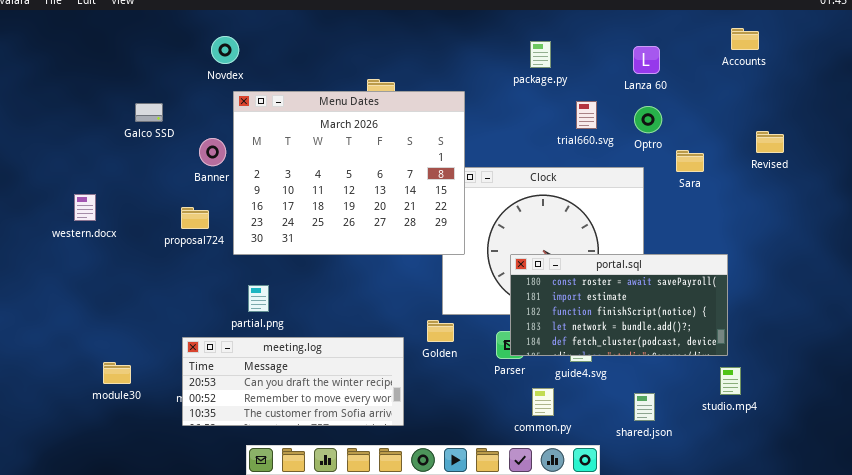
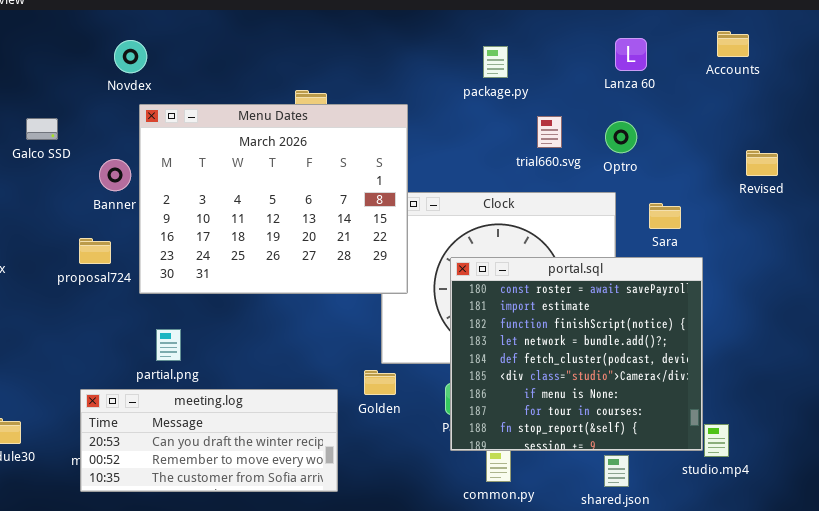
Lanza 60: [633,46,660,74] -> [615,38,647,71], moved
Sara: [676,150,704,172] -> [649,203,681,229], moved
portal.sql: [510,254,728,356] -> [450,257,703,451], moved, resized

